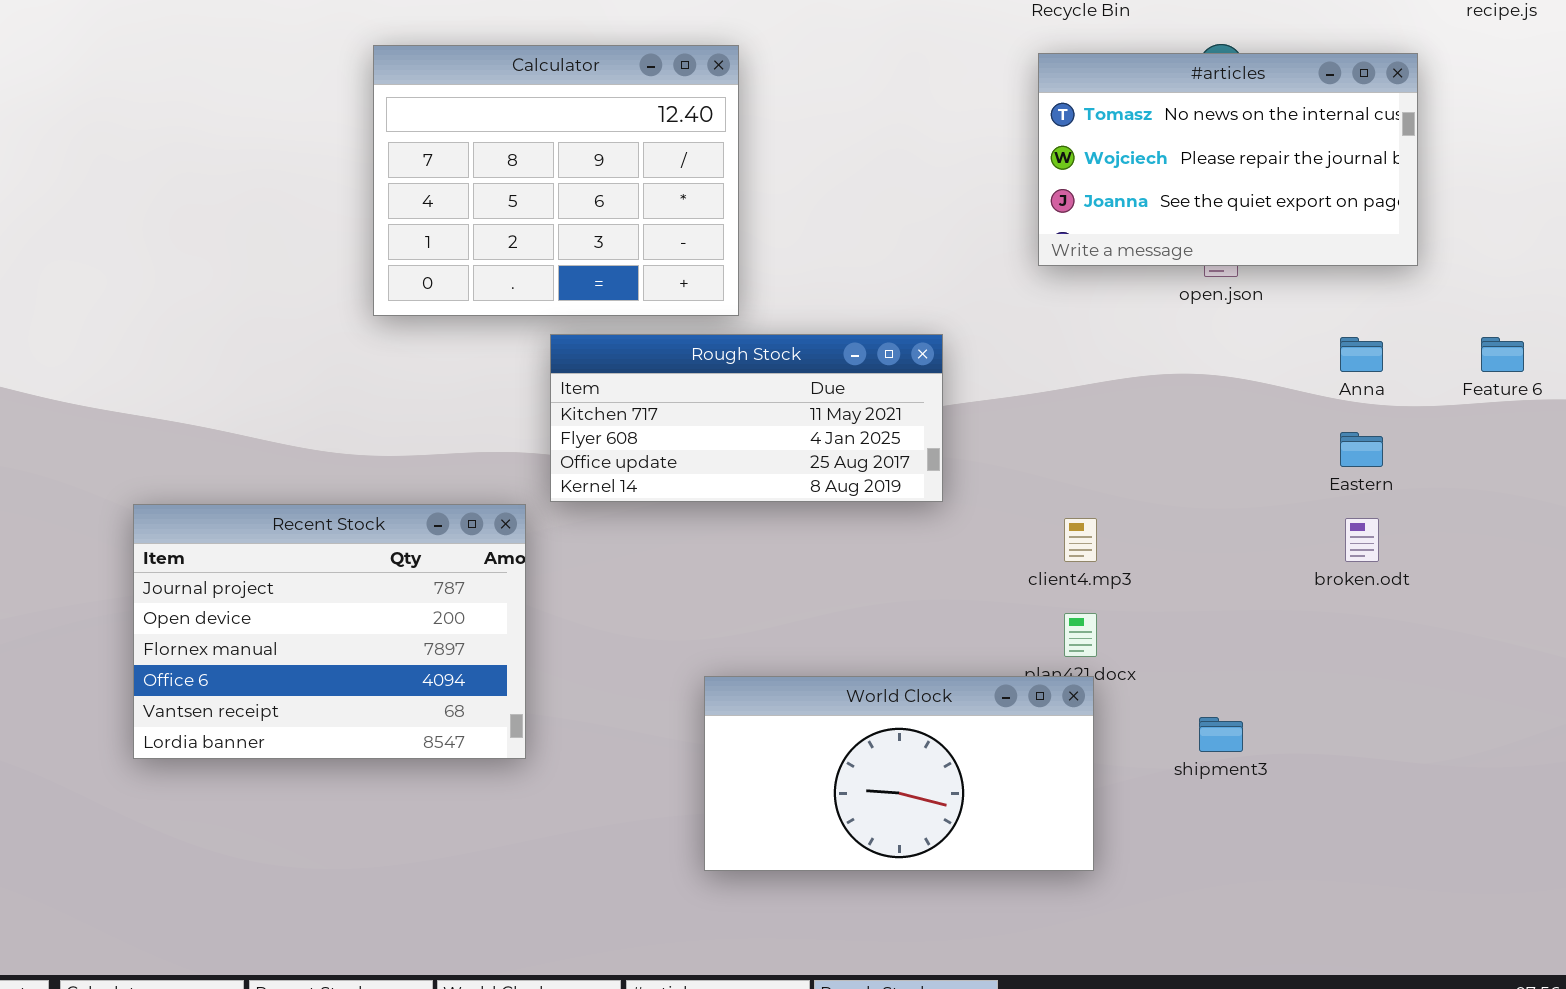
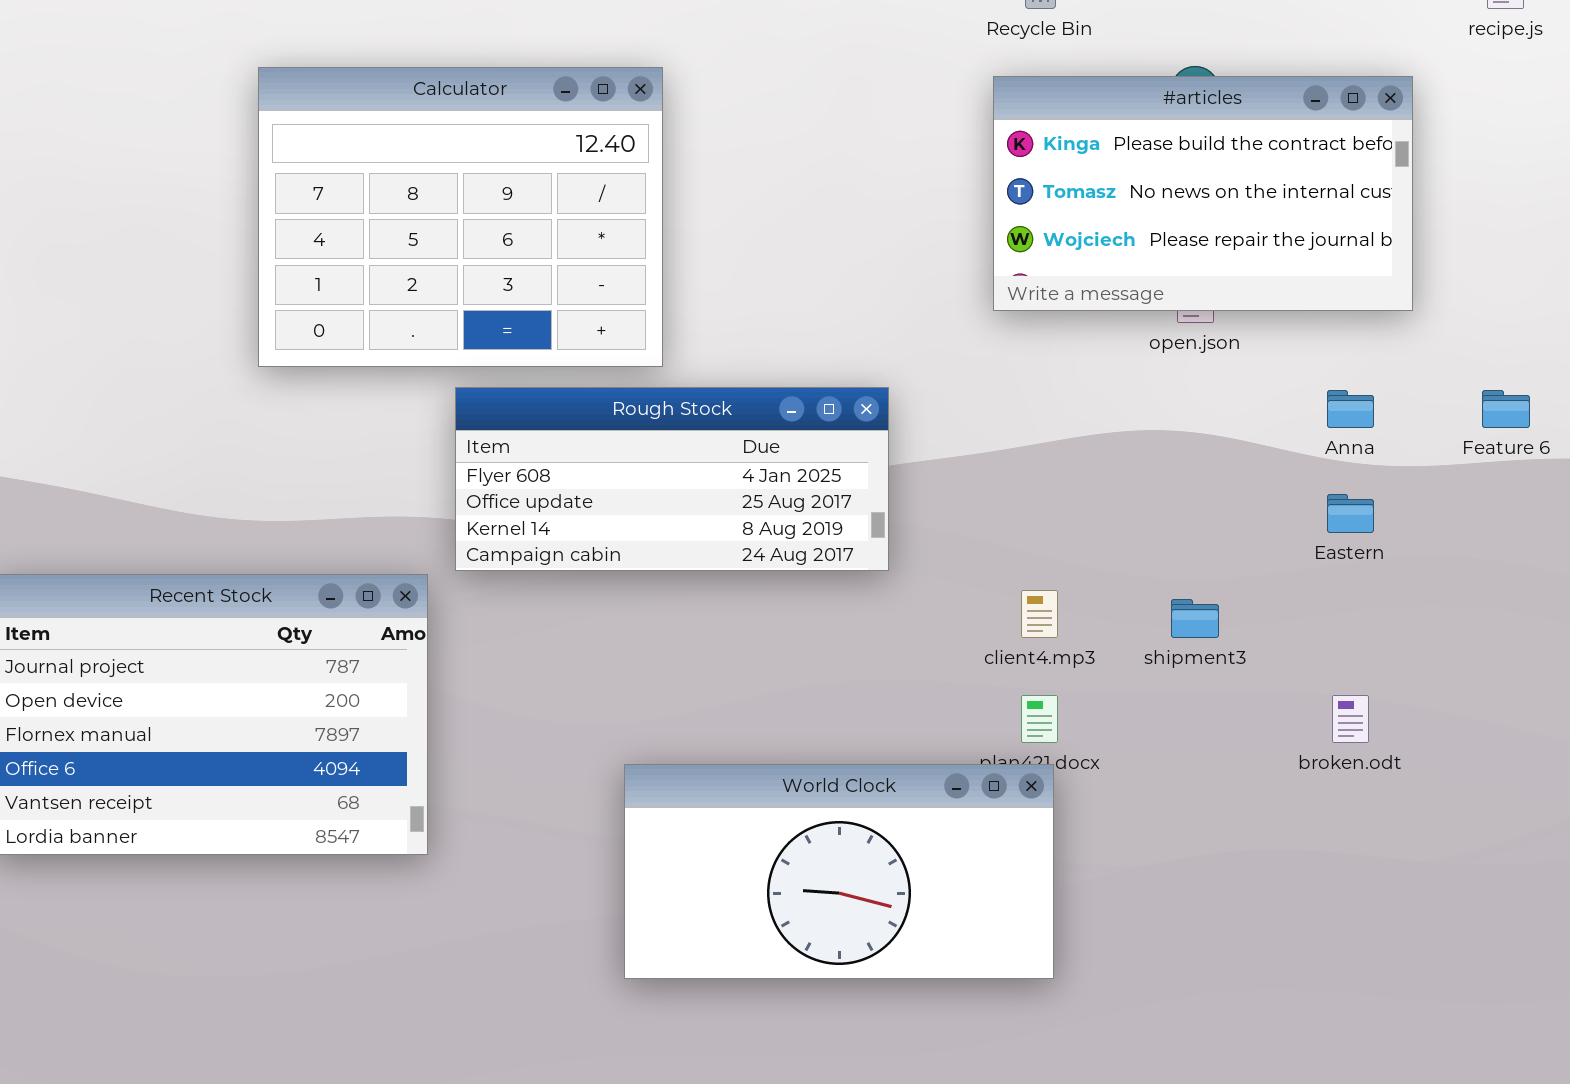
#articles: [1038,53,1418,266] -> [993,76,1413,311], scrolled up 1 row
Rough Stock: [550,334,943,502] -> [455,387,889,571], scrolled down 1 row
broken.odt: [1345,518,1379,562] -> [1332,695,1369,743], moved
shipment3: [1199,717,1243,752] -> [1171,599,1219,638], moved

